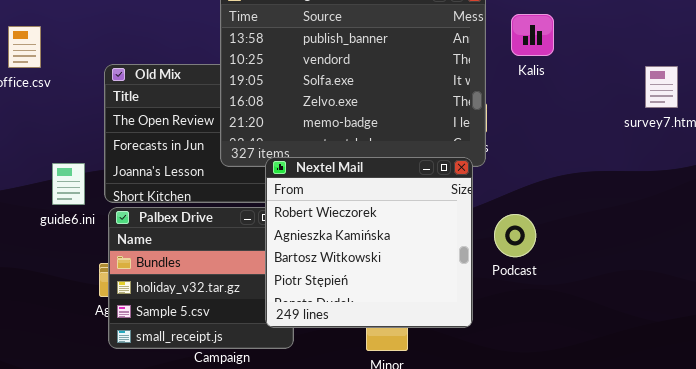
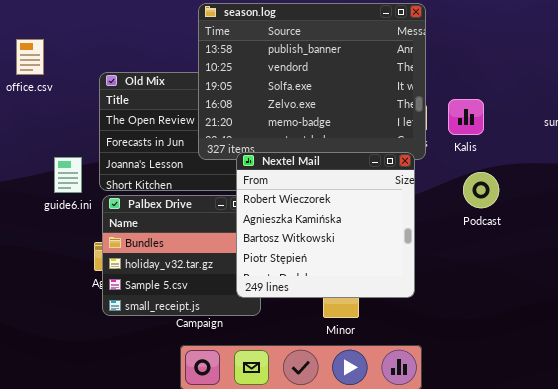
Kalis: [511,14,554,56] -> [448,99,484,135], moved
Podcast: [494,214,536,257] -> [463,172,499,208], moved

